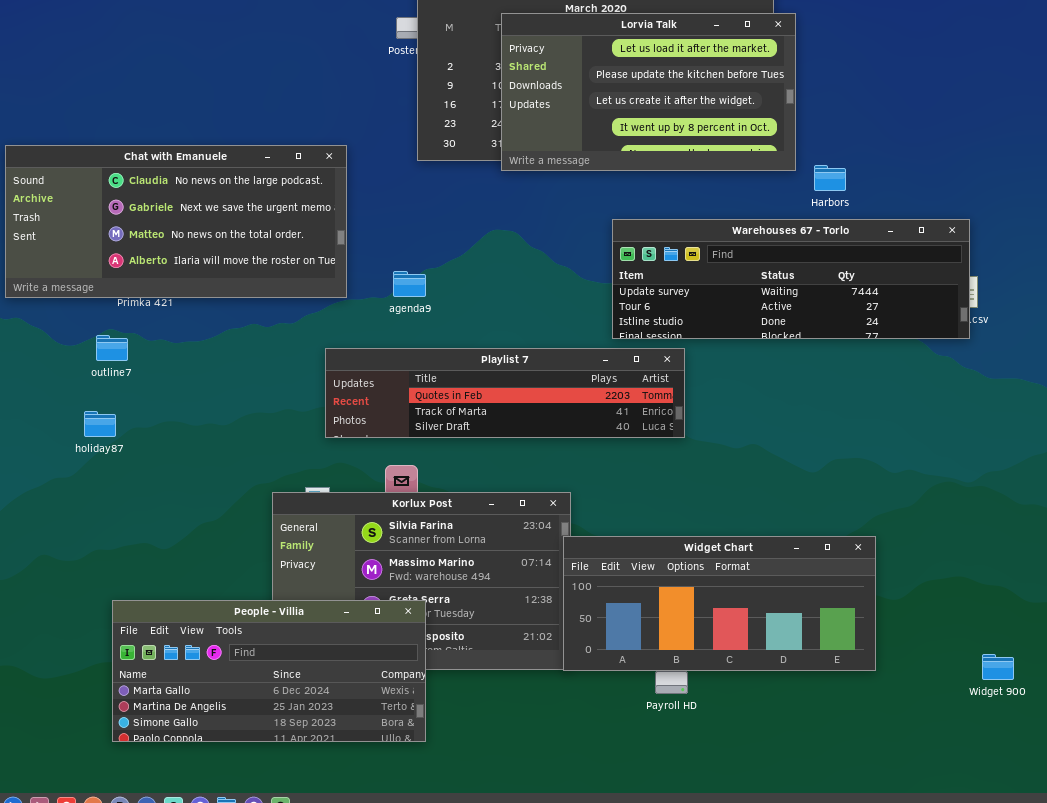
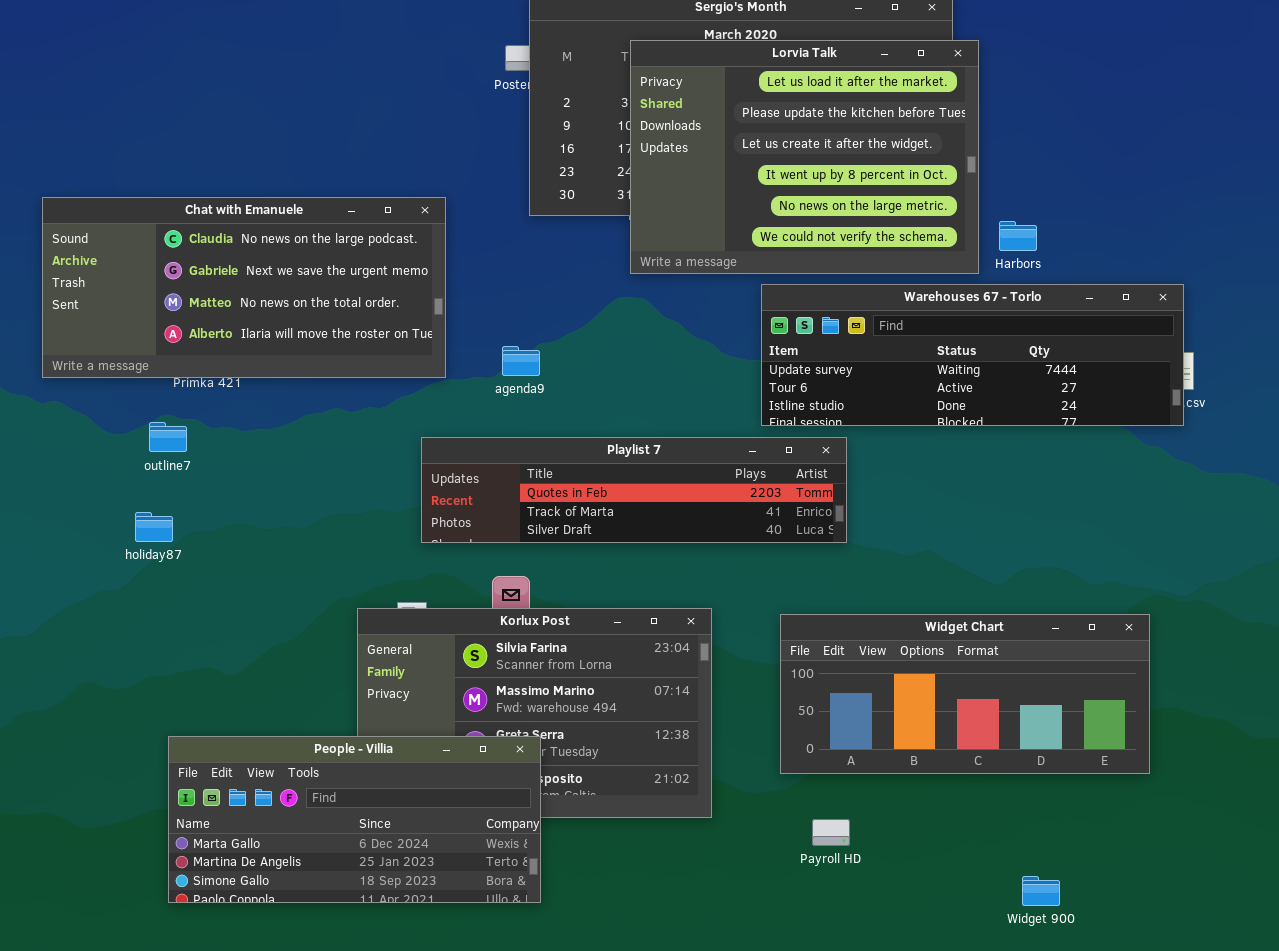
Lorvia Talk: [501,13,796,171] -> [630,40,979,274], resized
Widget Chart: [563,536,876,671] -> [780,614,1150,774], moved
Widget 900: [982,654,1014,680] -> [1022,876,1060,906], moved

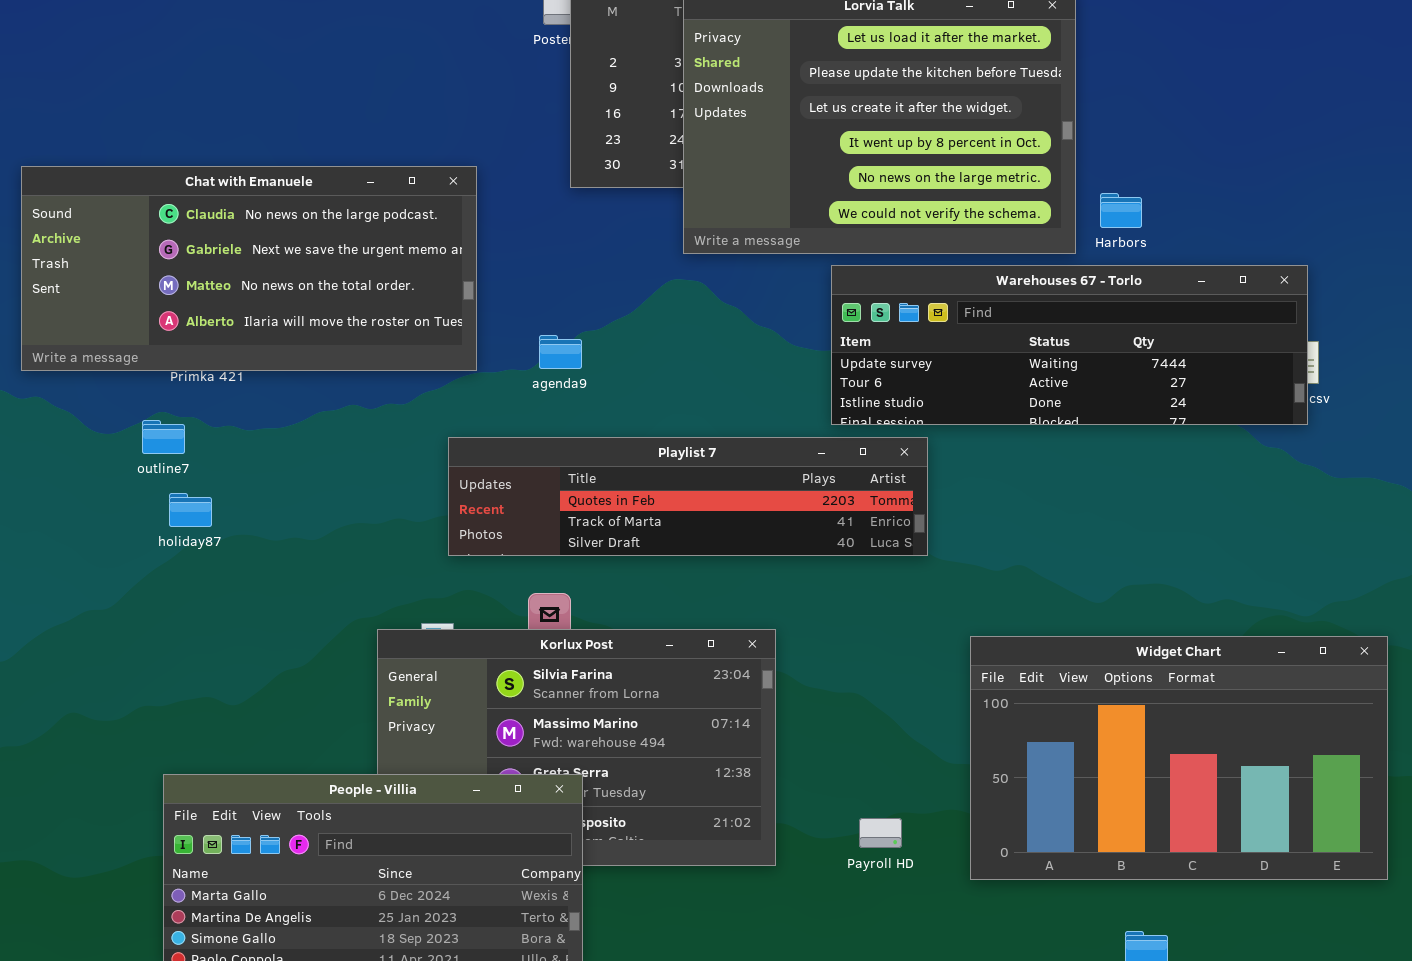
holiday87: [135,512,173,542] -> [169,493,212,527], moved
Widget Chart: [780,614,1150,774] -> [970,636,1388,880], moved, resized
Payroll HD: [812,819,850,846] -> [859,818,902,848], moved

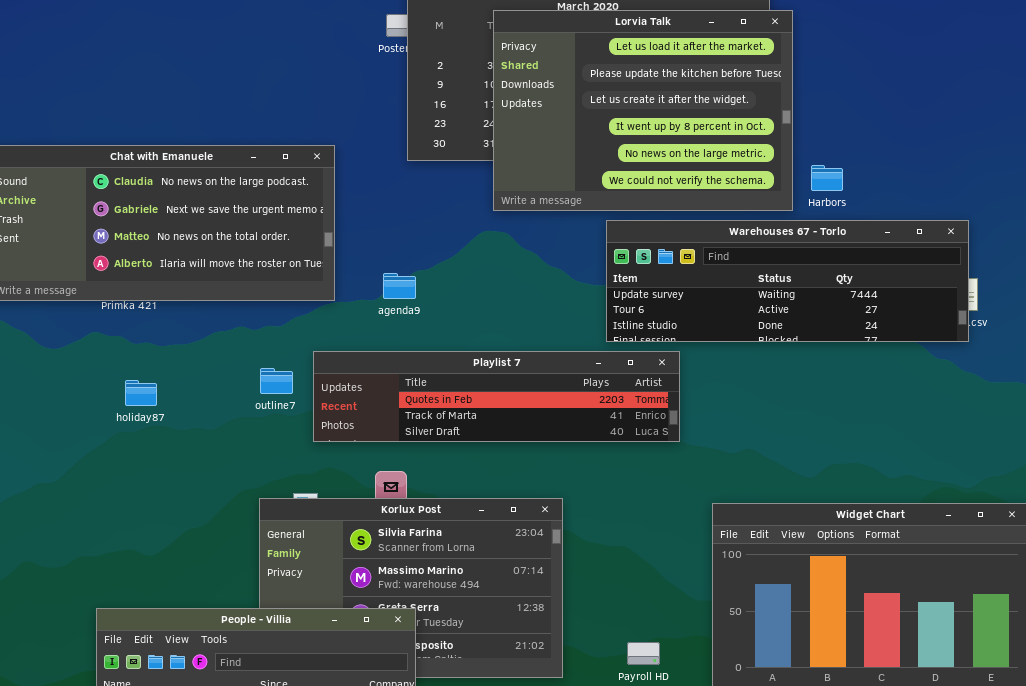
outline7: [142,420,185,454] -> [260,368,293,394], moved
holiday87: [169,493,212,527] -> [125,380,157,406], moved

